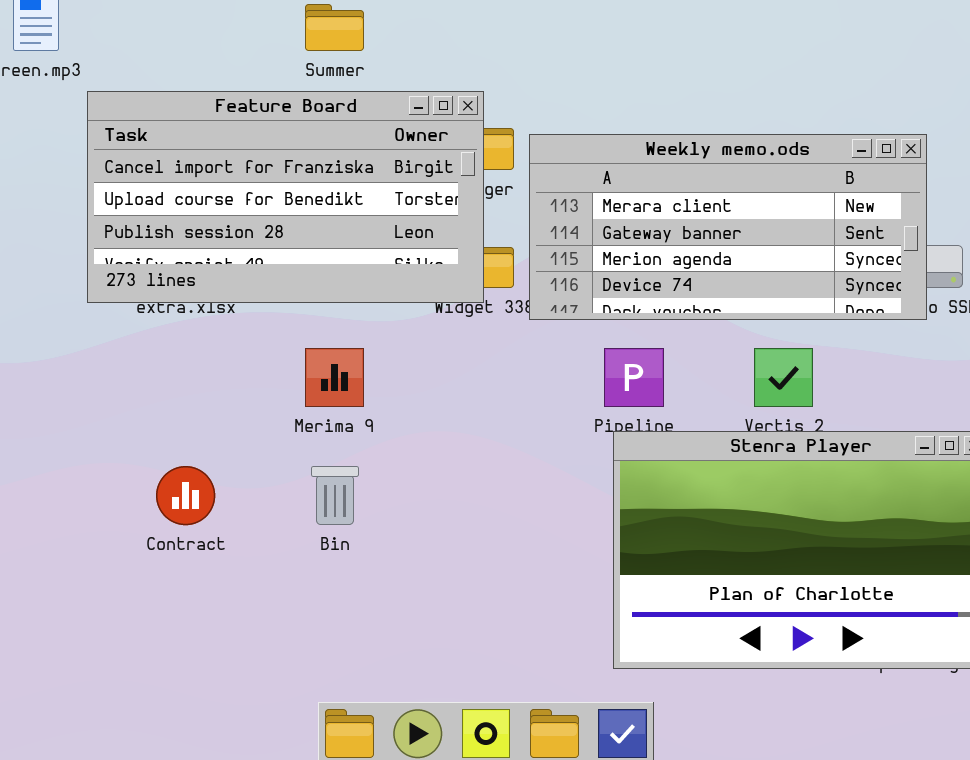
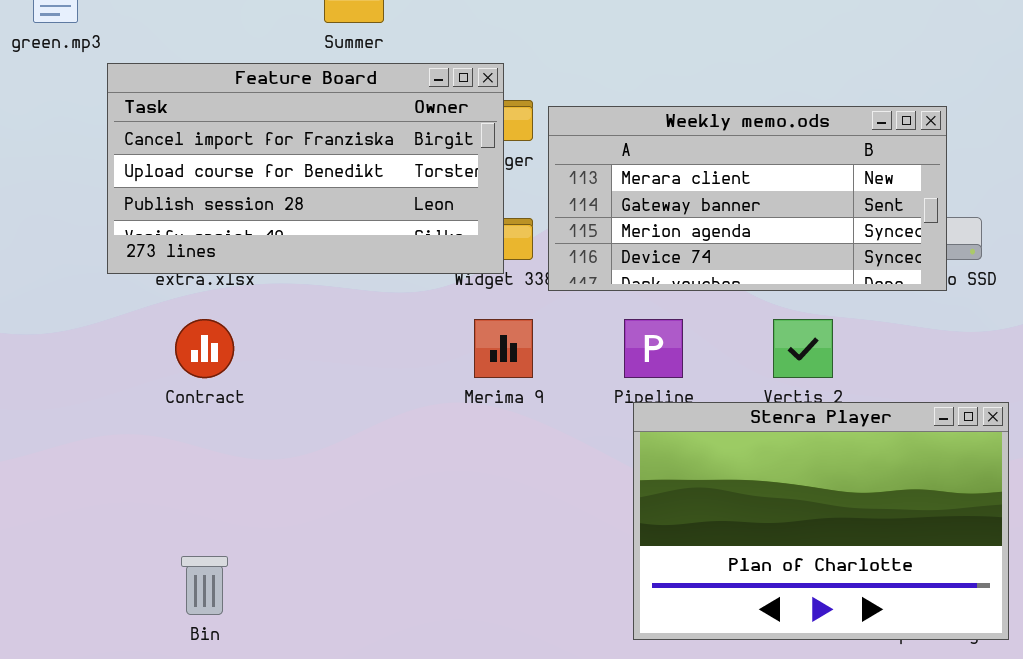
Merima 9: [305,348,364,407] -> [474,319,533,378], moved
Contract: [156,466,215,525] -> [175,319,234,378], moved
Bin: [311,466,359,525] -> [181,556,228,615], moved

